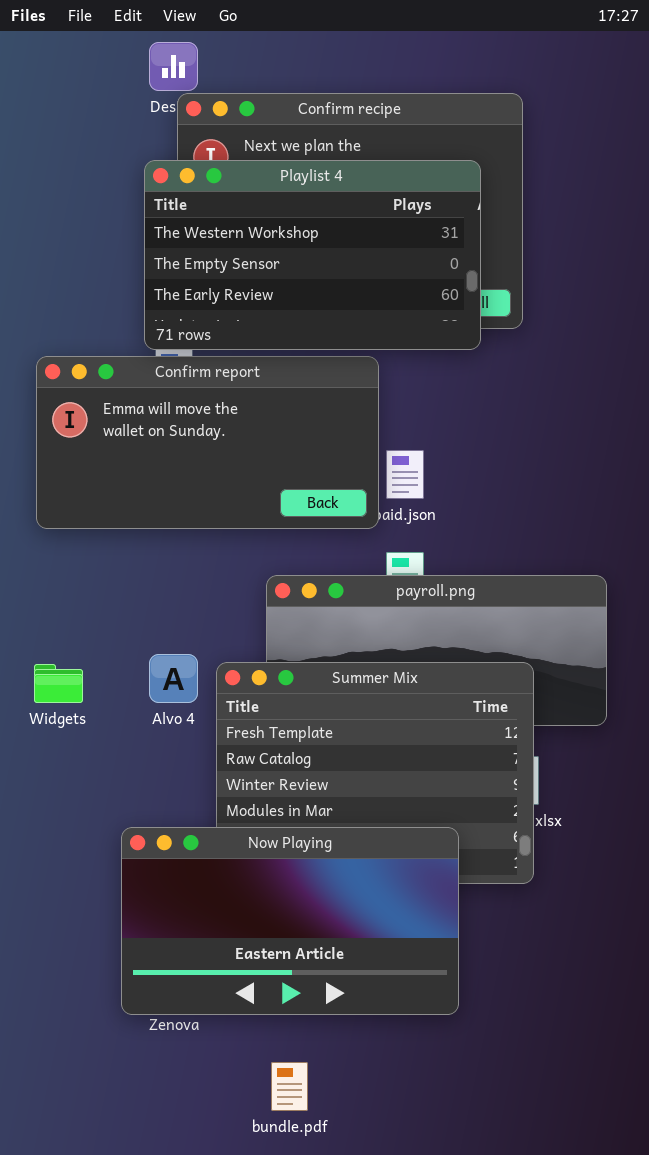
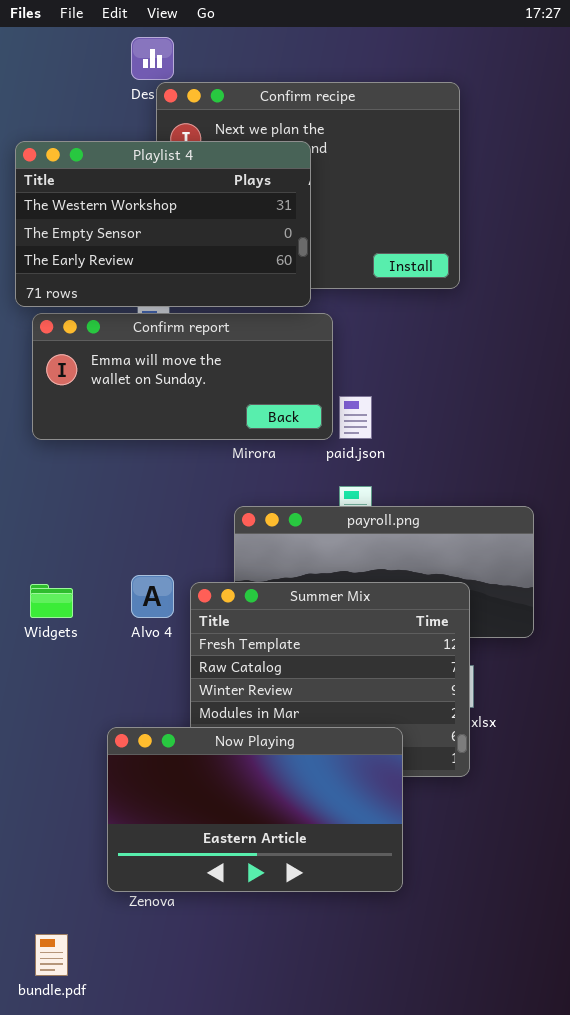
Playlist 4: [144,160,481,350] -> [15,141,311,307], moved
Confirm report: [36,356,379,529] -> [32,313,333,440], resized
bundle.pdf: [271,1062,308,1111] -> [35,934,68,976], moved

